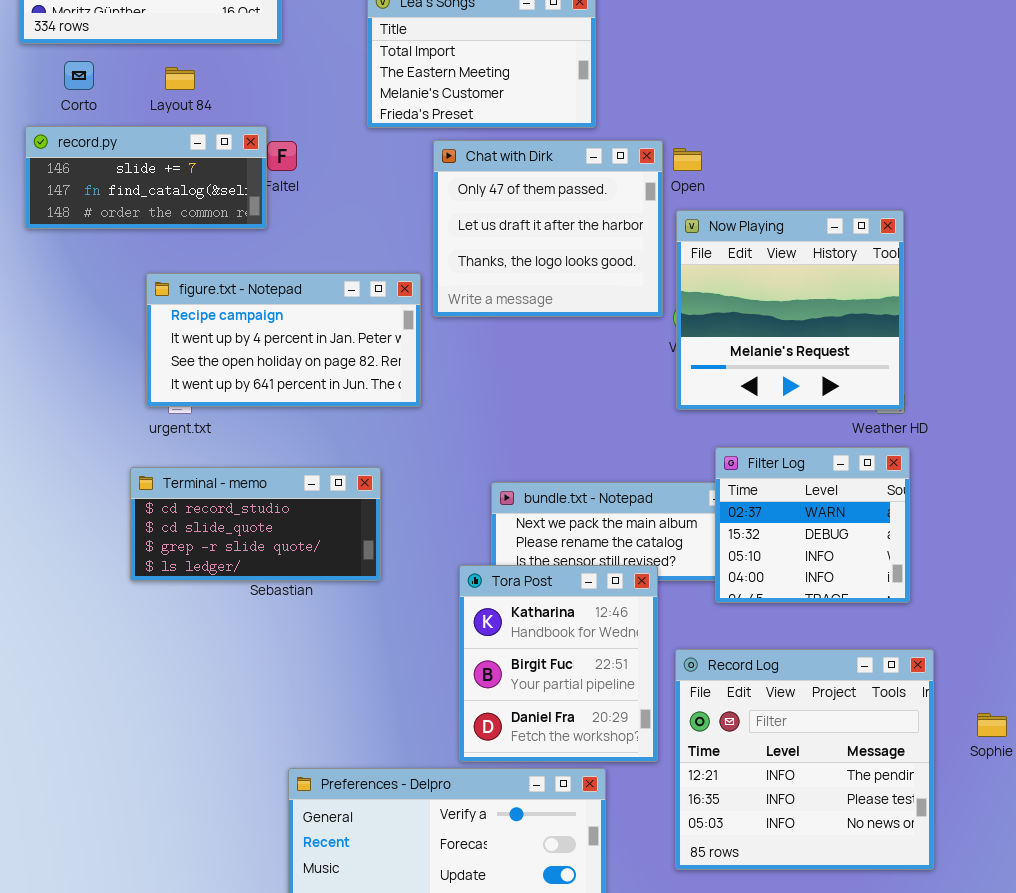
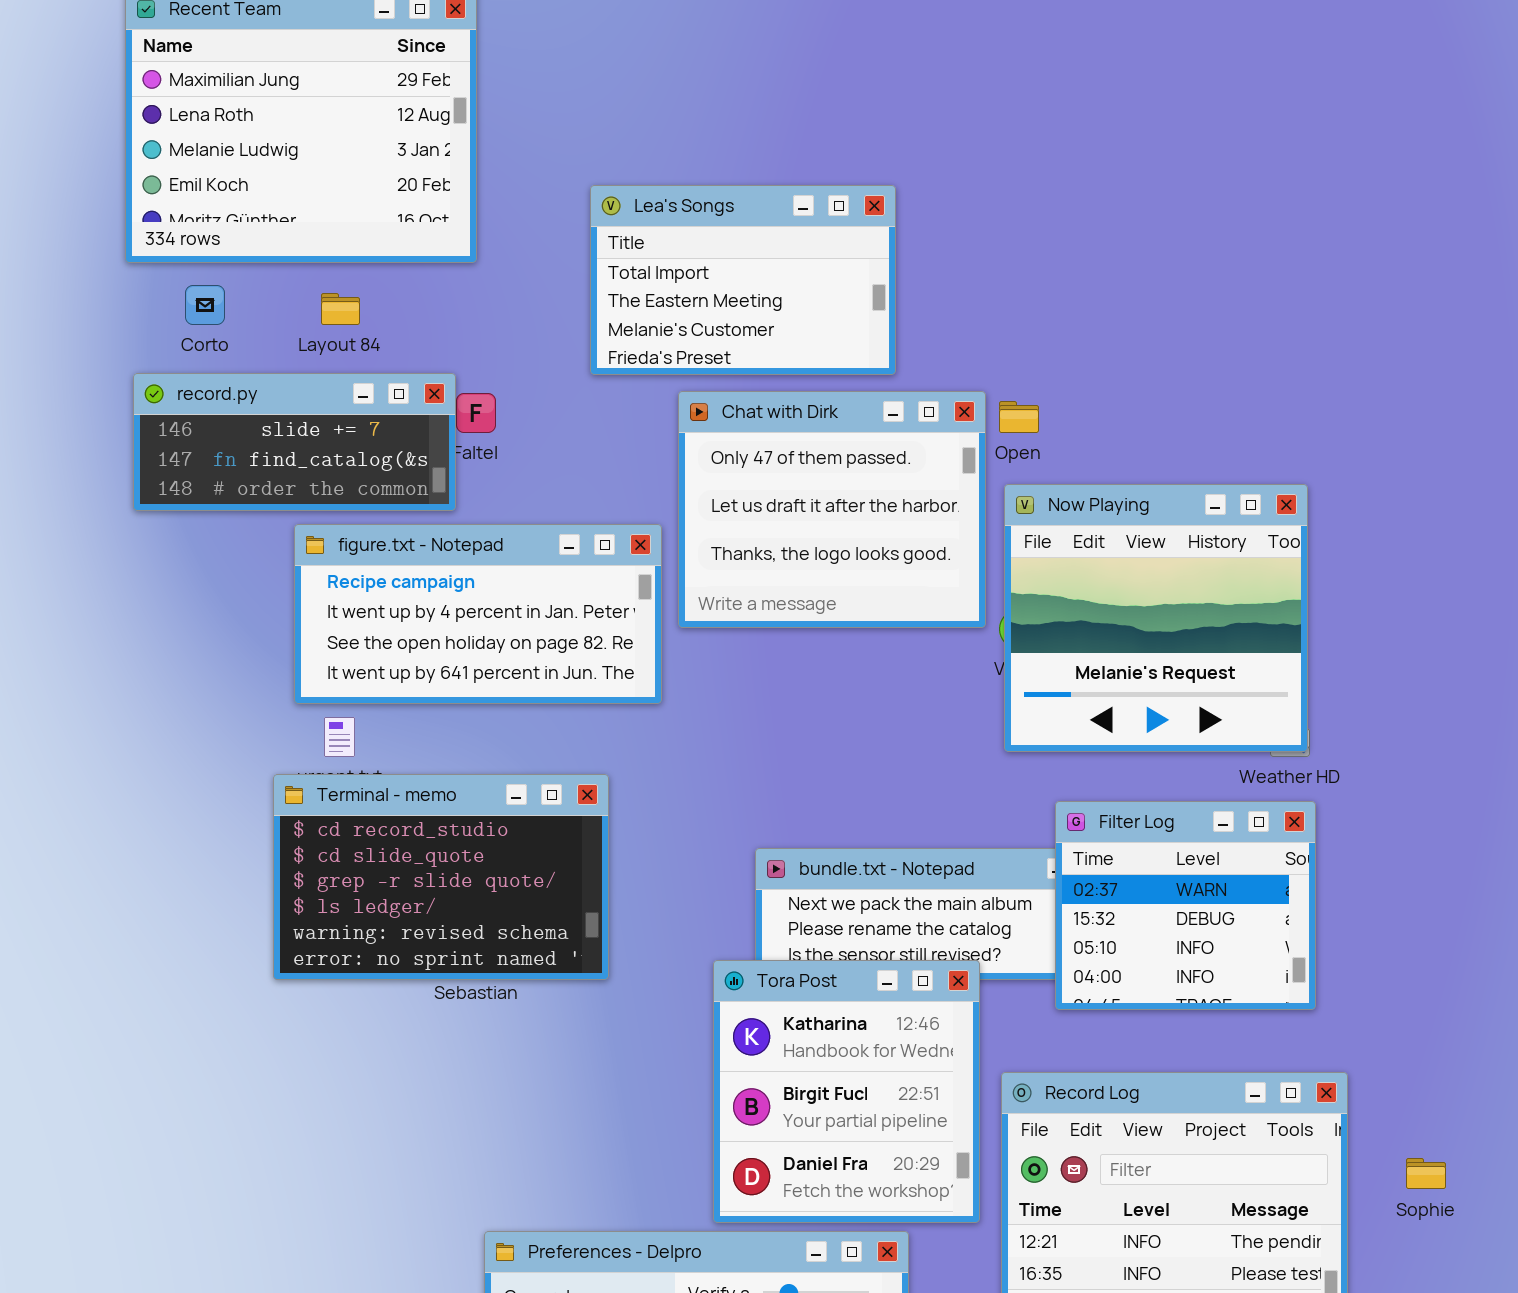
figure.txt - Notepad: [146,273,421,407] -> [294,524,662,704], moved
Terminal - memo: [130,467,381,581] -> [273,774,609,980], resized

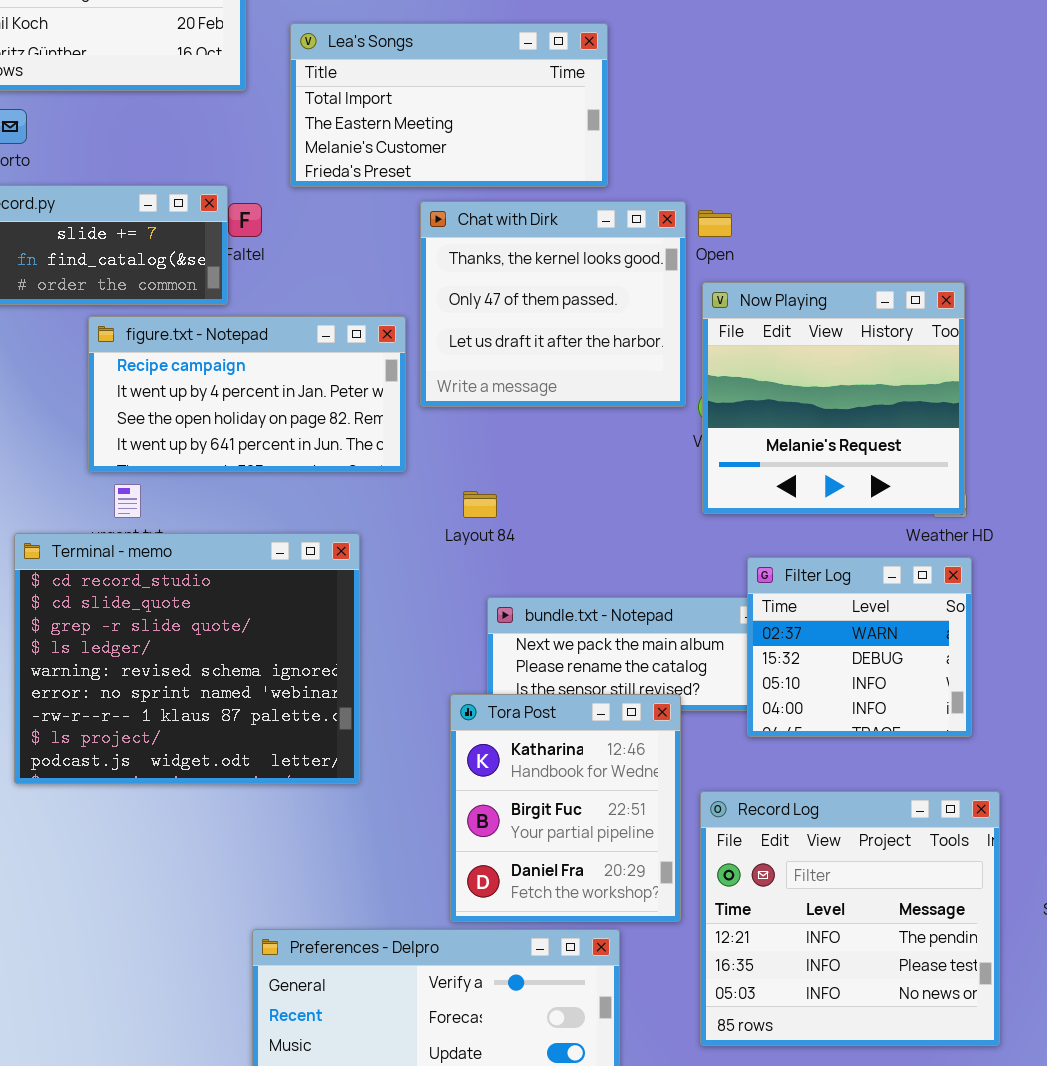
Lea's Songs: [590,185,896,375] -> [290,23,608,187], resized
Layout 84: [321,293,360,325] -> [463,491,497,518], moved
Chat with Dirk: [678,391,986,628] -> [420,201,686,407], scrolled up 1 row
Terminal - memo: [273,774,609,980] -> [14,533,360,784], resized

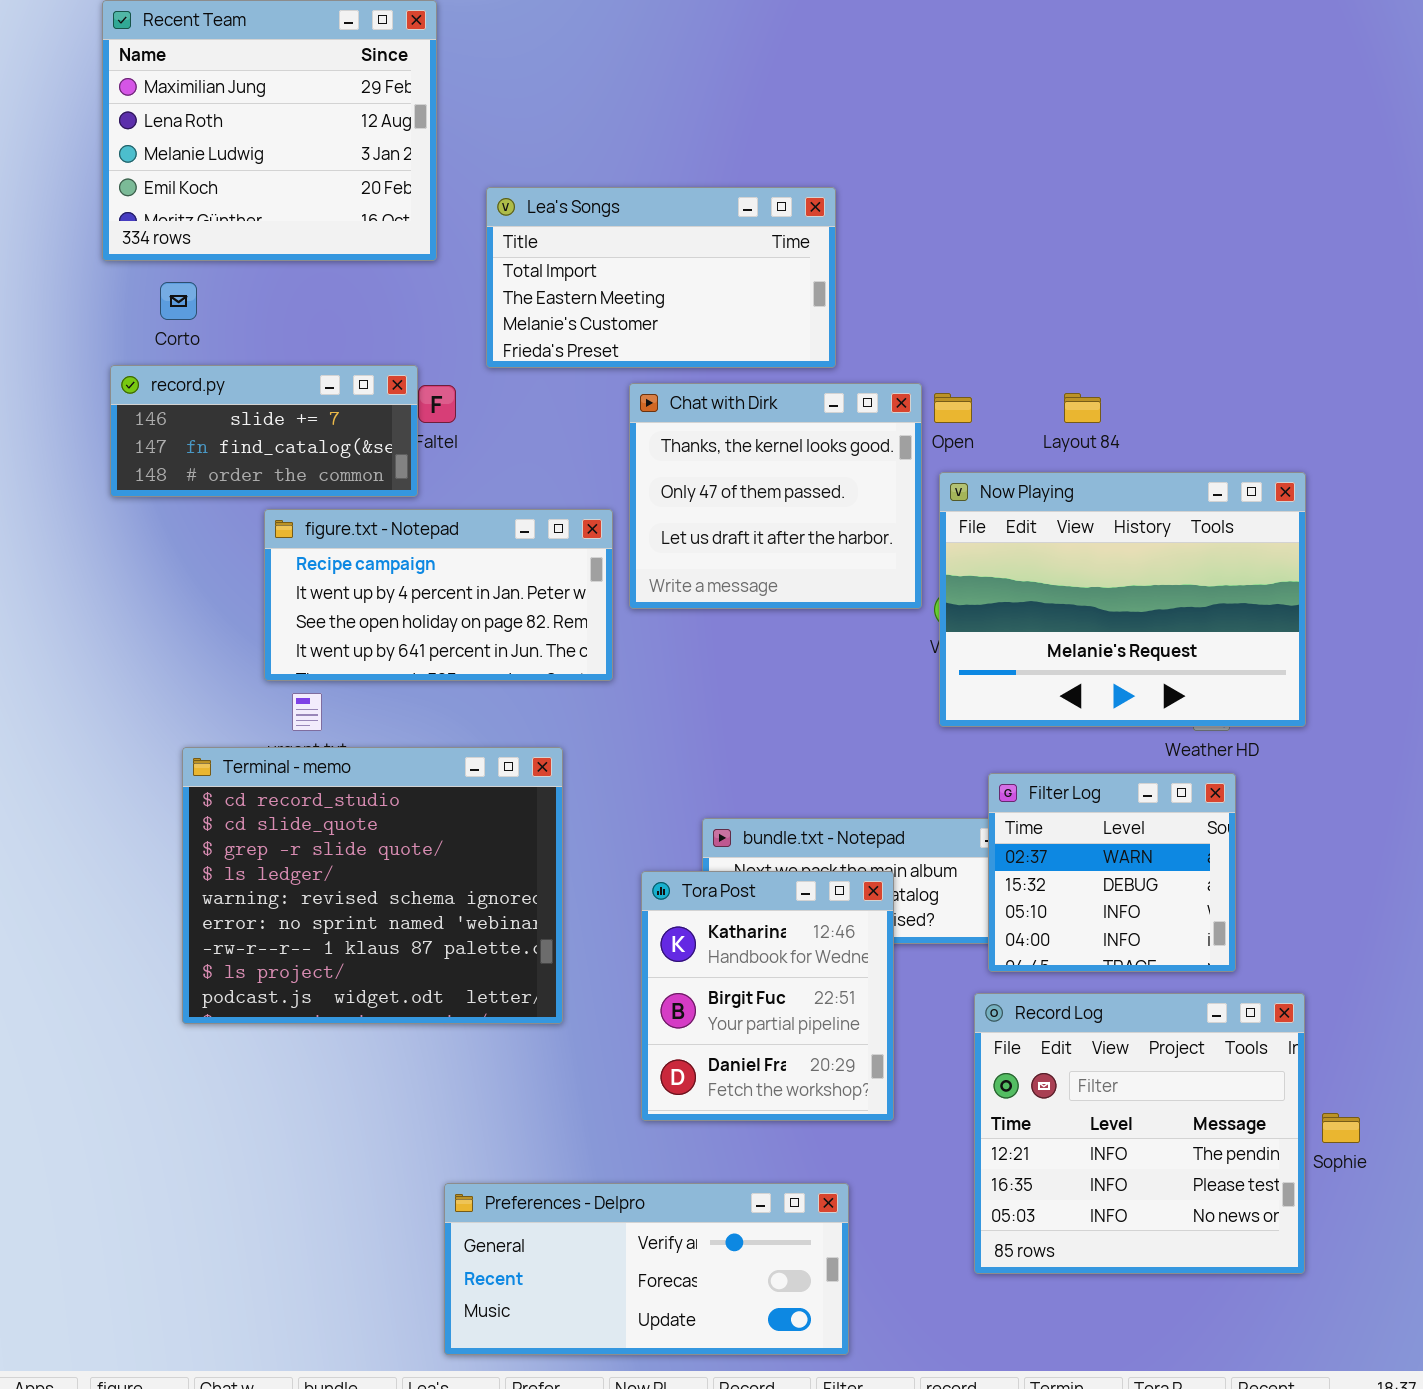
Now Playing: [702,282,965,514] -> [939,472,1306,727], resized
Layout 84: [463,491,497,518] -> [1064,393,1101,423], moved
Tora Post: [450,694,681,922] -> [641,871,894,1121], moved
Record Log: [700,791,1000,1046] -> [974,993,1305,1274], moved

